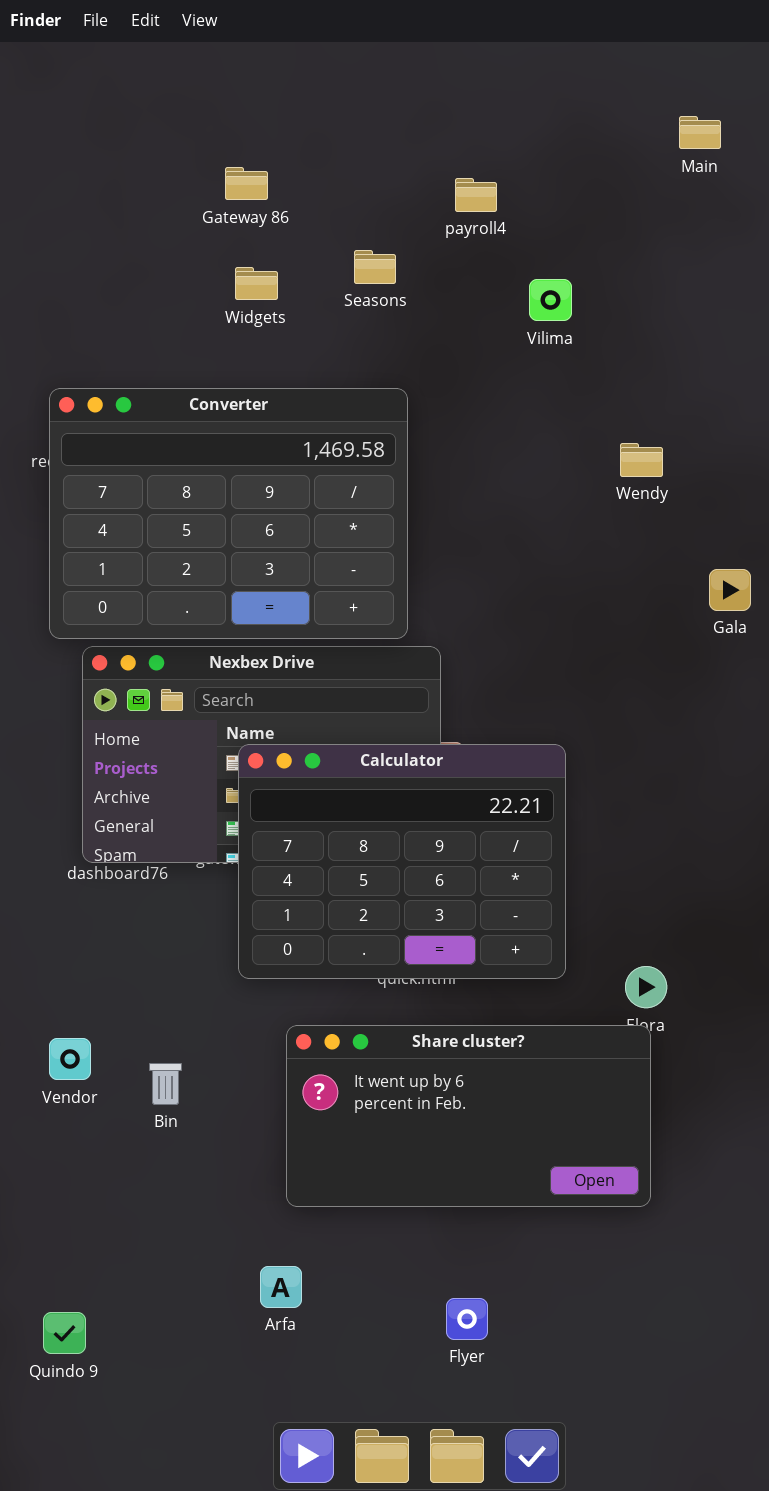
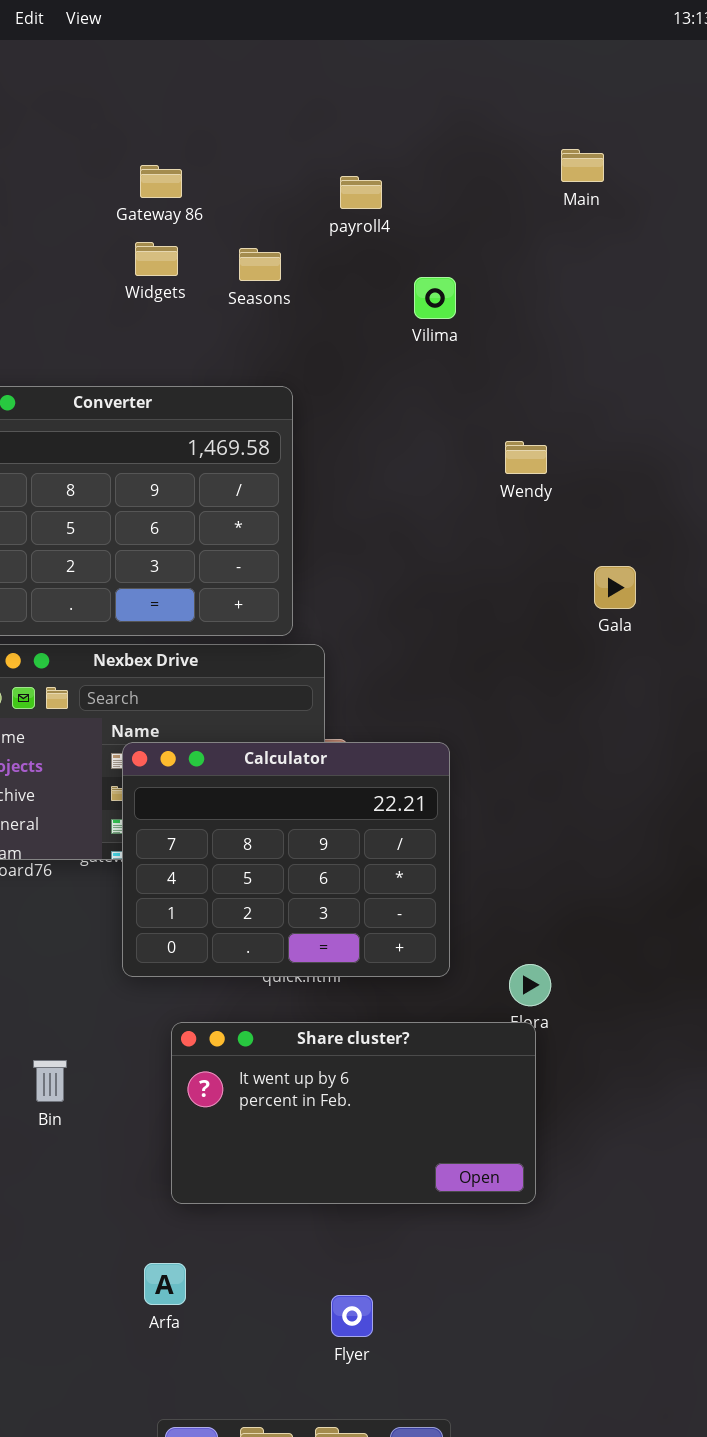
Main: [679,116,721,149] -> [561,149,604,182], moved
Gateway 86: [225,167,268,200] -> [140,165,182,198], moved
Widgets: [235,267,278,300] -> [135,242,178,276], moved

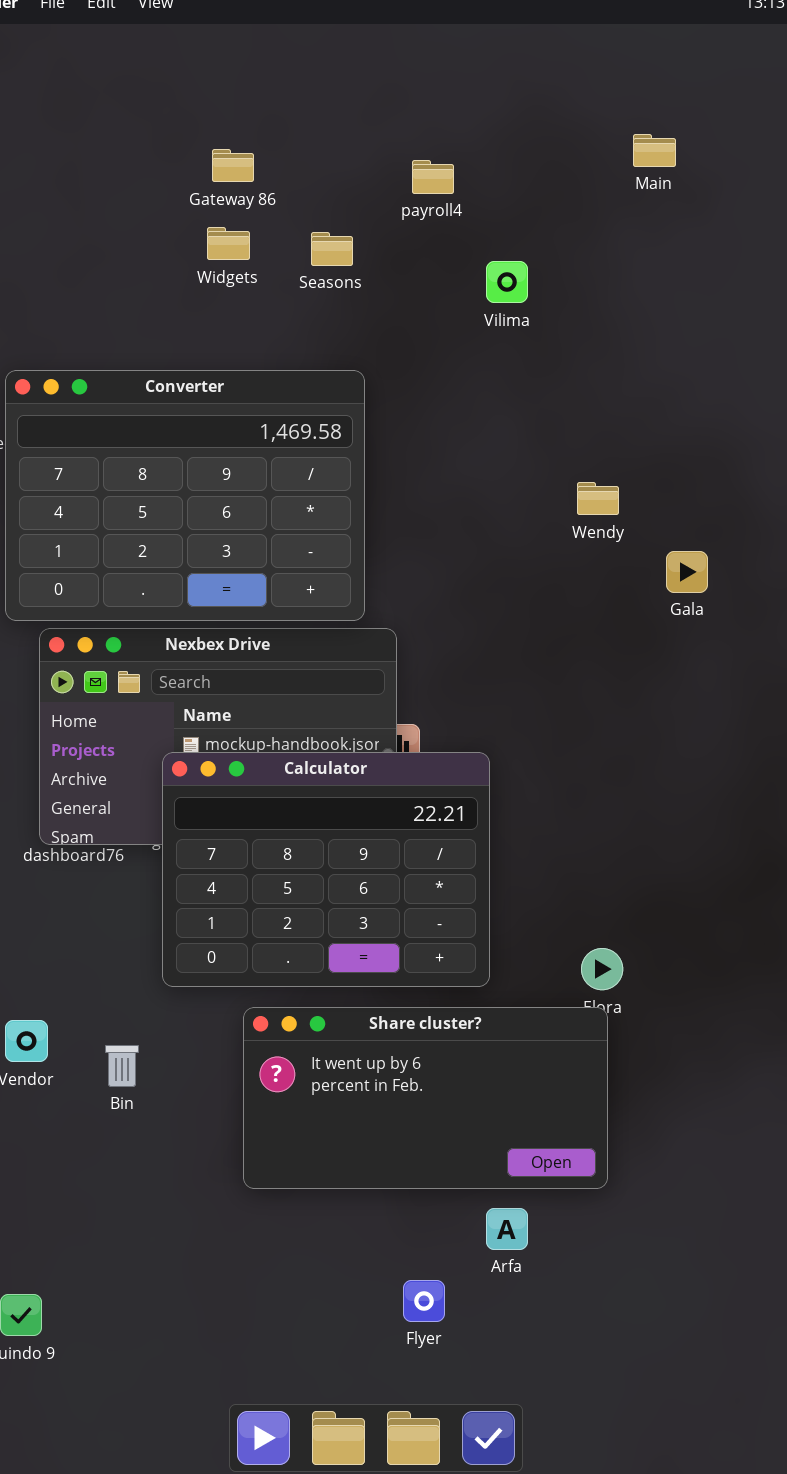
Wendy: [505,441,547,474] -> [577,482,619,515], moved
Calculator: [122,742,450,977] -> [162,752,490,987], moved
Arfa: [144,1263,186,1305] -> [486,1208,528,1250], moved

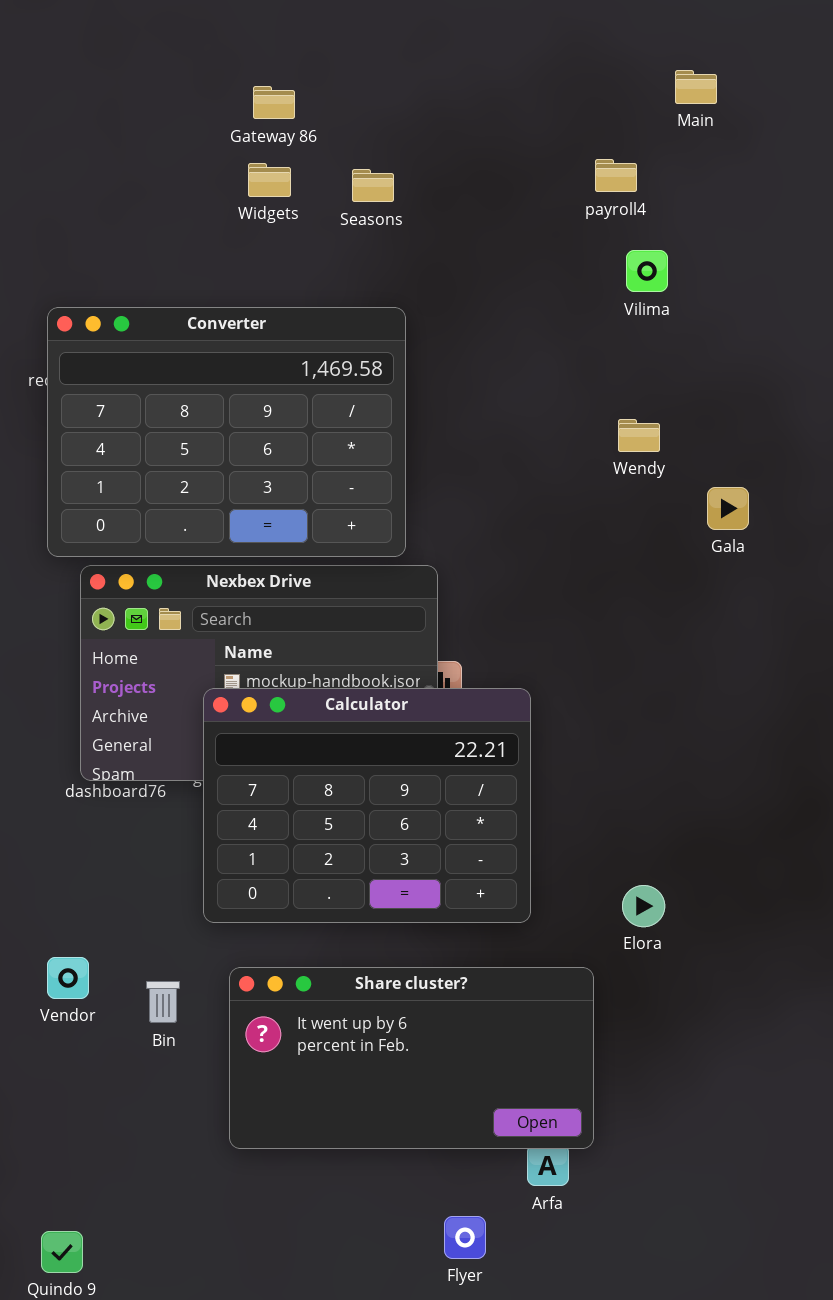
payroll4: [412,160,454,194] -> [595,159,637,192], moved
Vilima: [486,261,528,303] -> [626,250,668,292], moved
Share cluster?: [243,1007,608,1189] -> [229,967,594,1149], moved

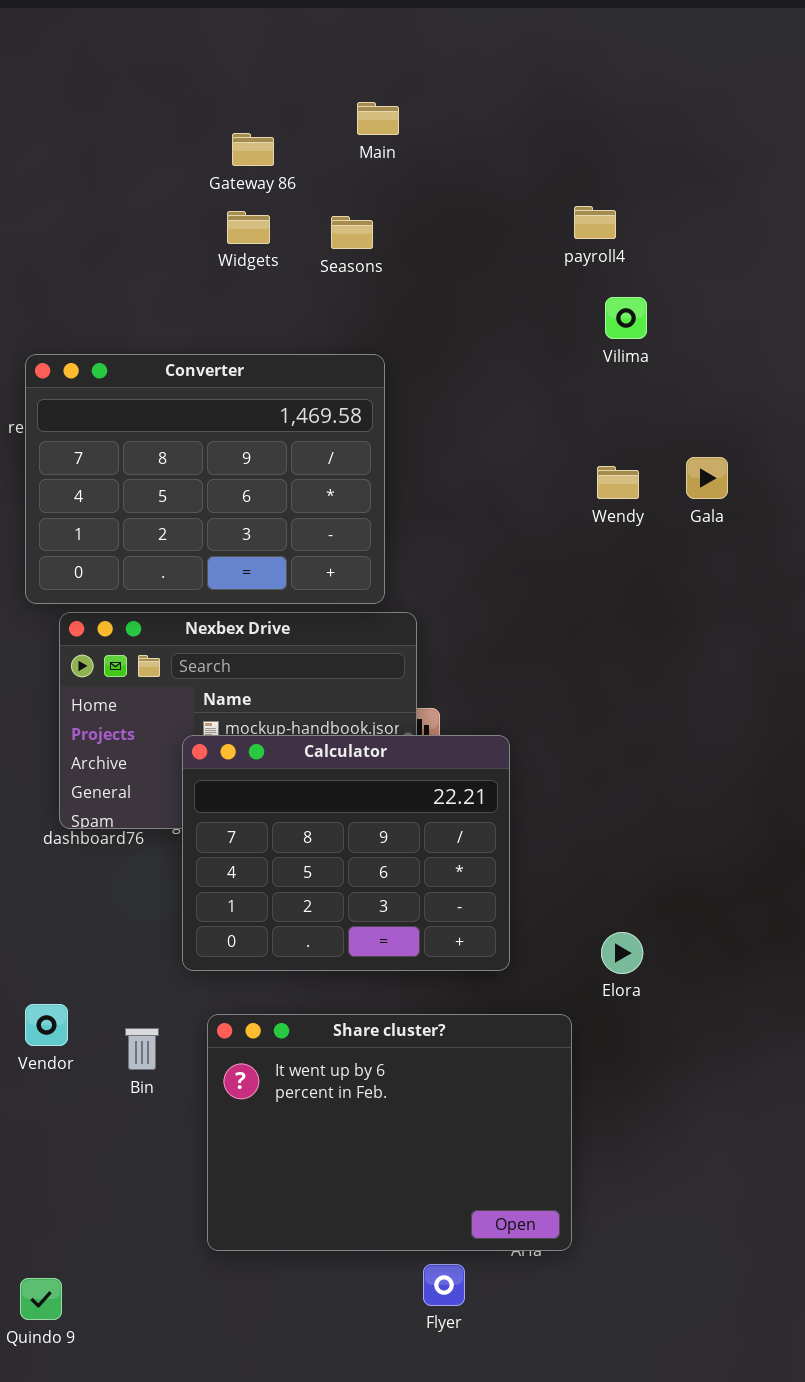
Main: [675,70,717,104] -> [357,102,399,135], moved
Gala: [707,487,749,530] -> [686,457,728,499], moved
Share cluster?: [229,967,594,1149] -> [207,1014,572,1251], resized

